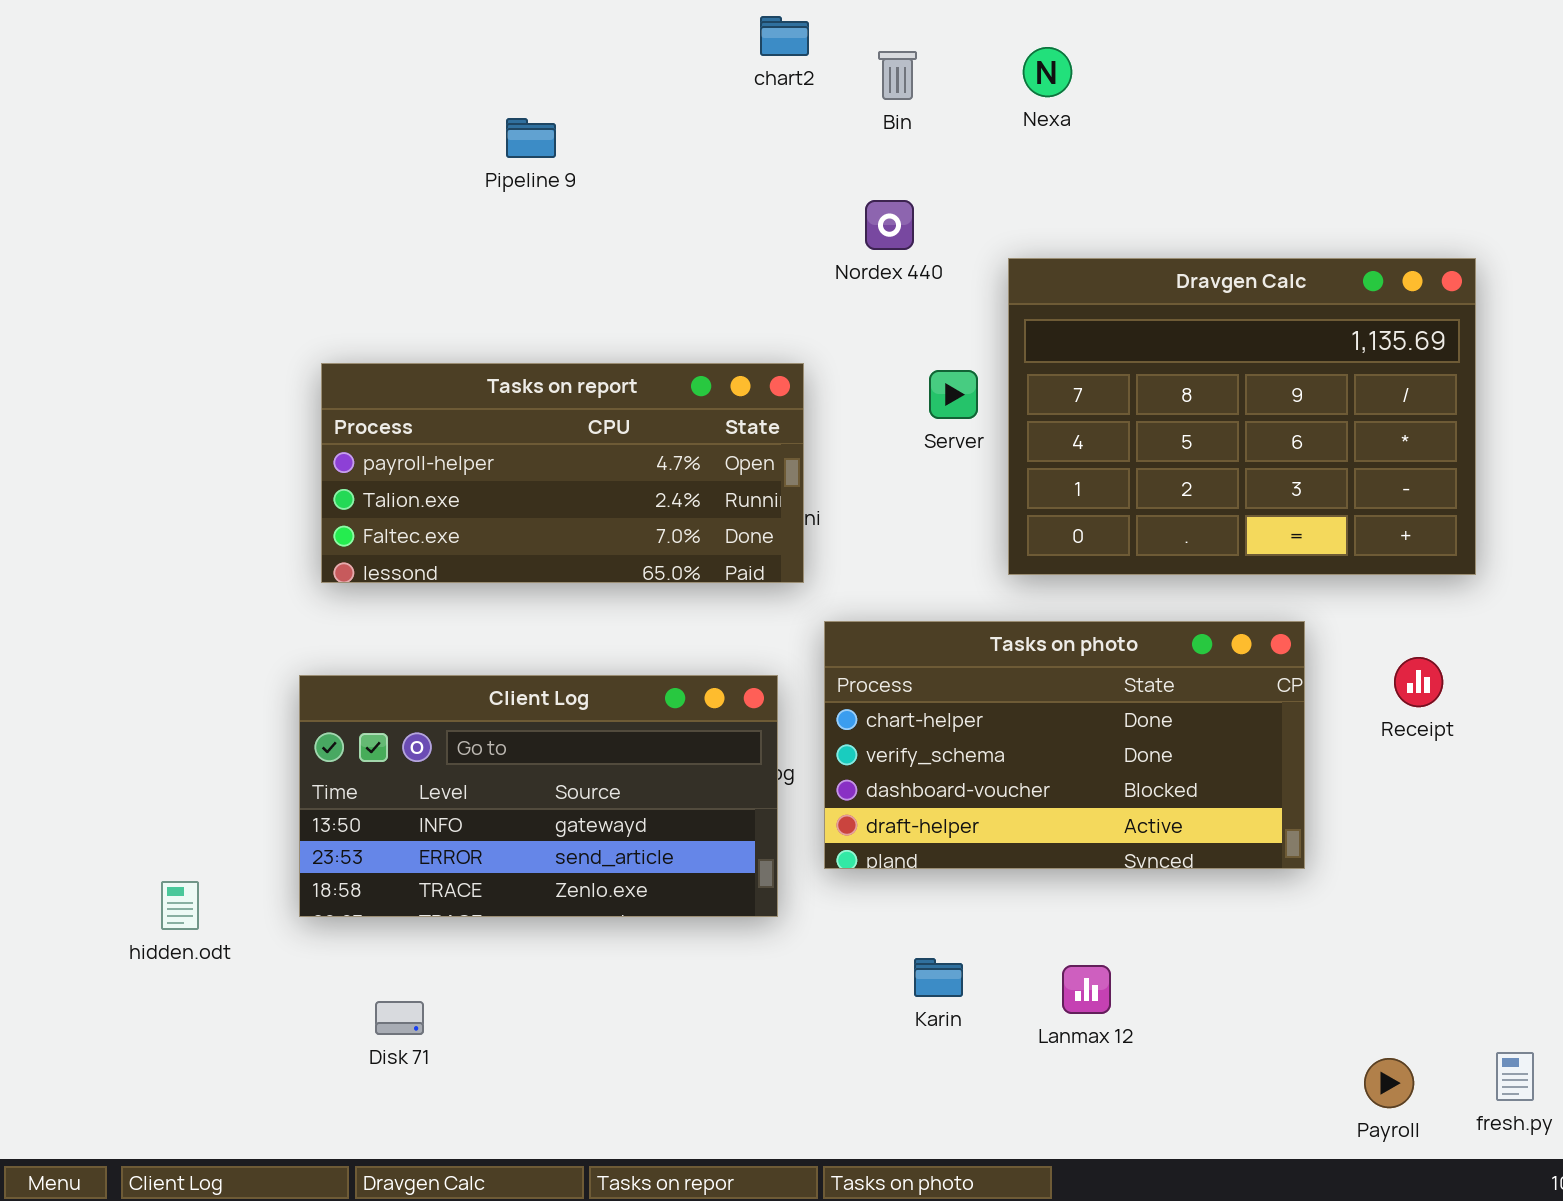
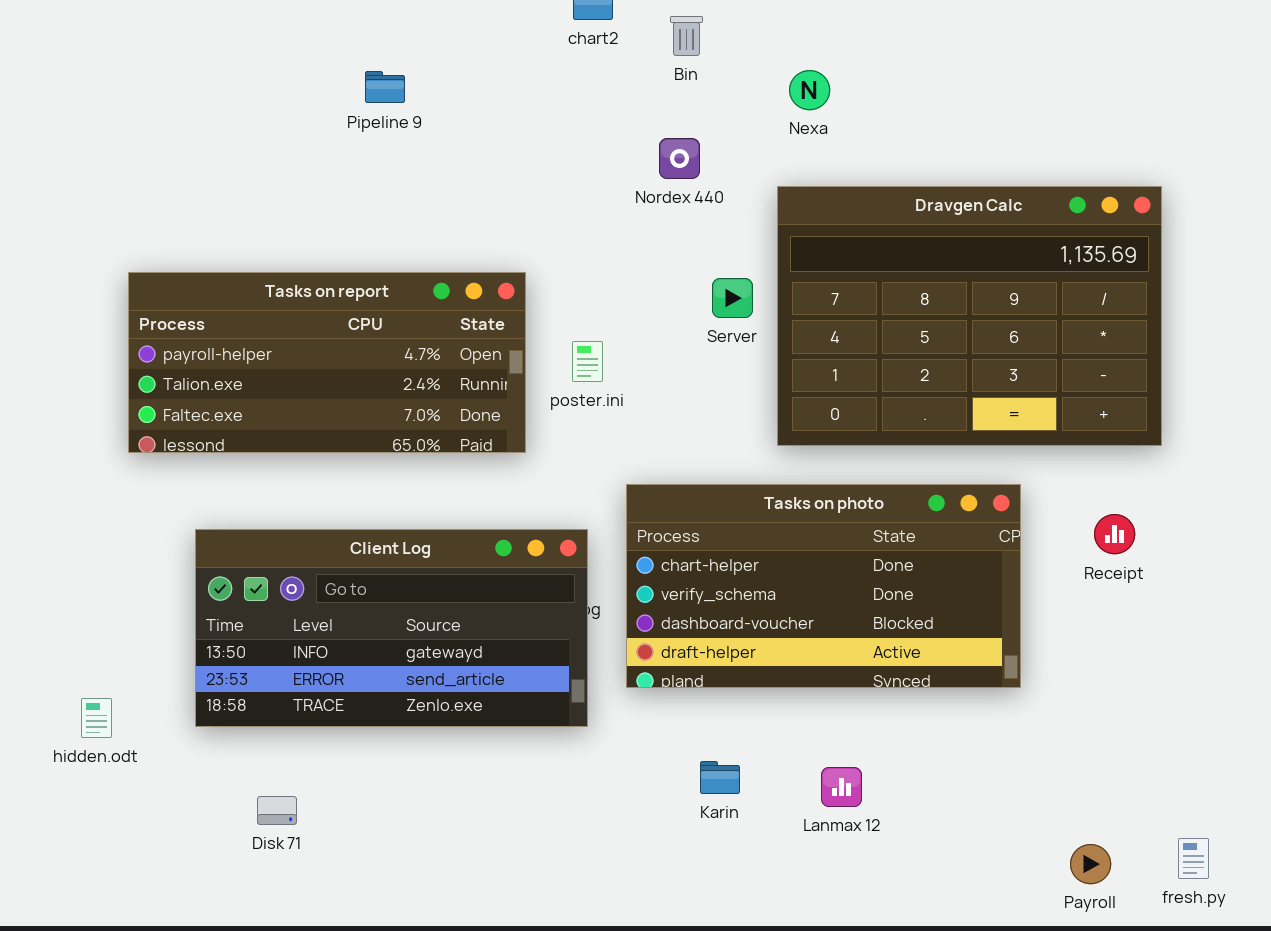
Nexa: [1023,47,1072,97] -> [789,70,830,110], moved
Tasks on report: [321,363,804,583] -> [128,272,526,453], moved

